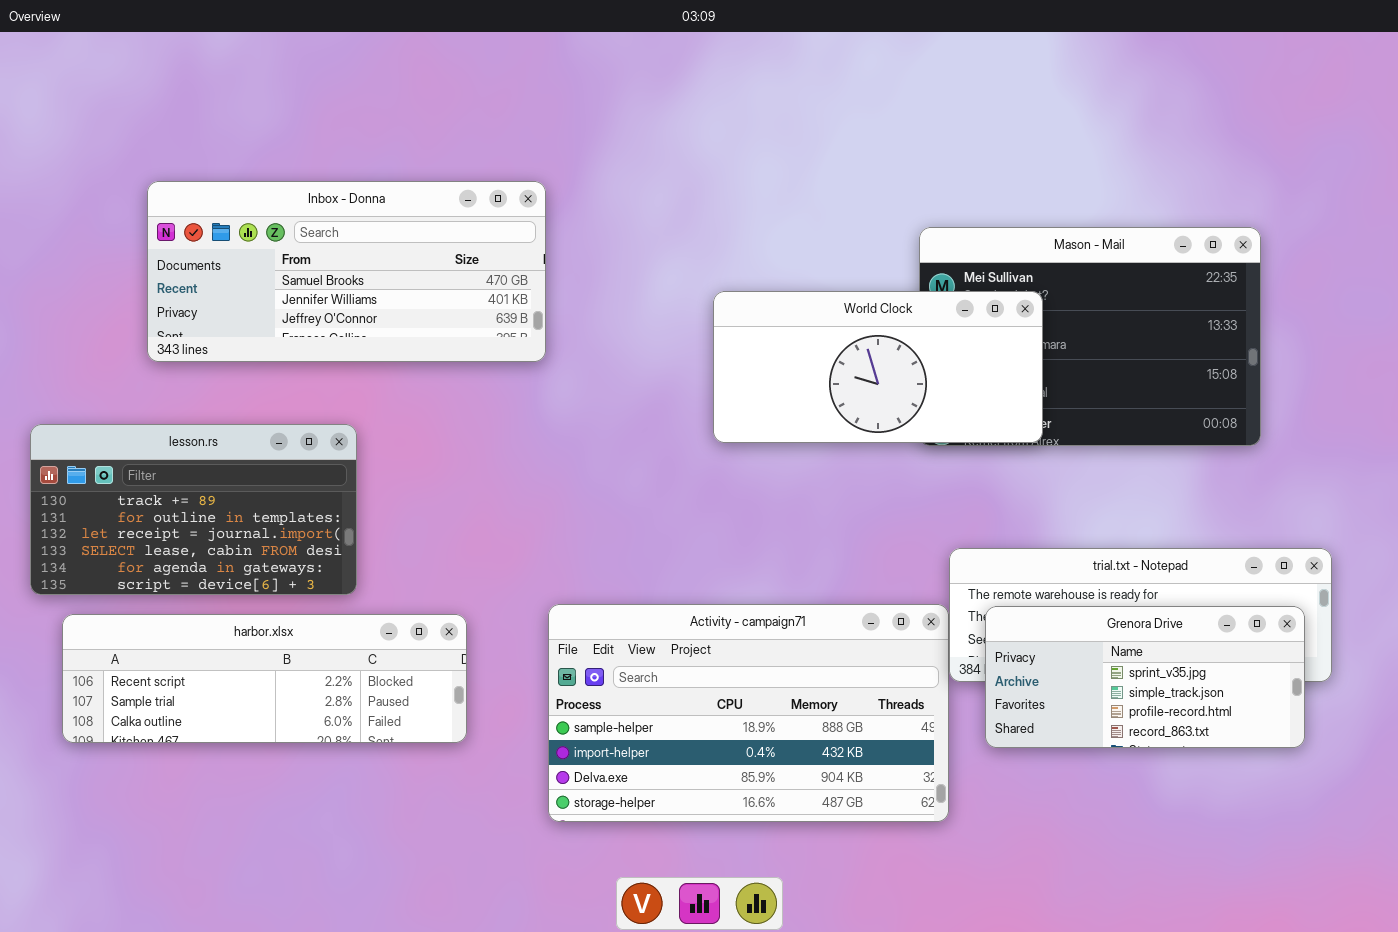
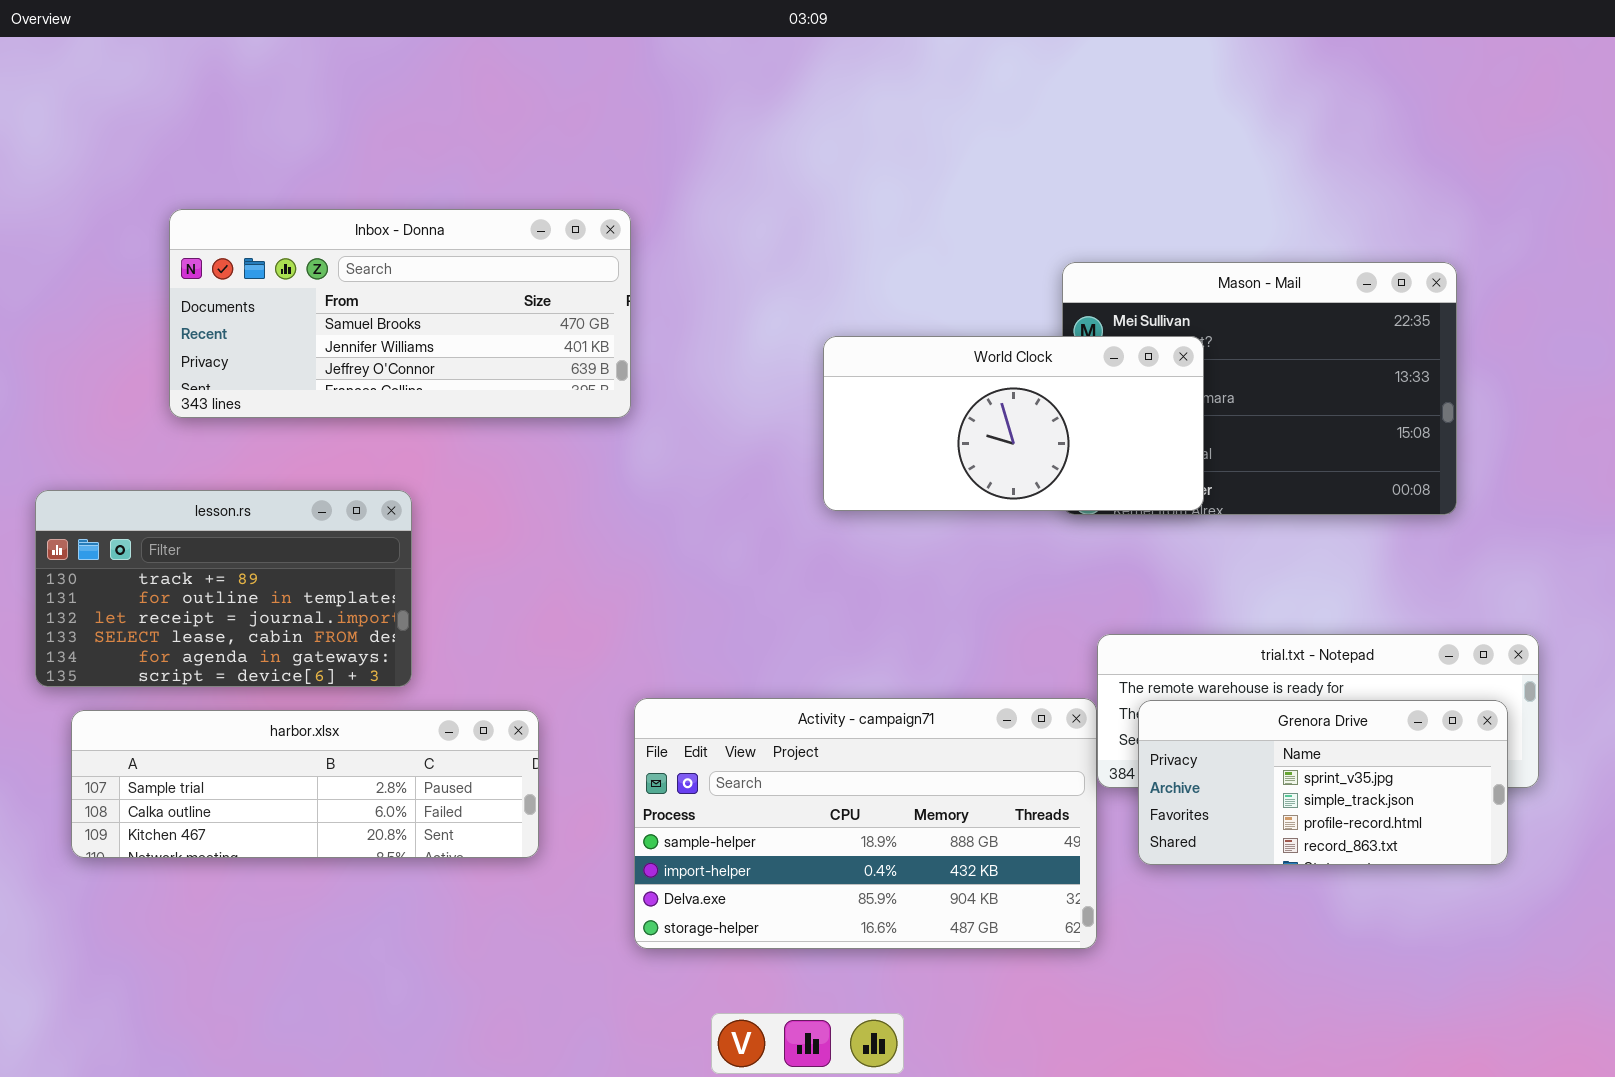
harbor.xlsx: [62,614,467,743] -> [71,710,539,858], scrolled down 1 row

